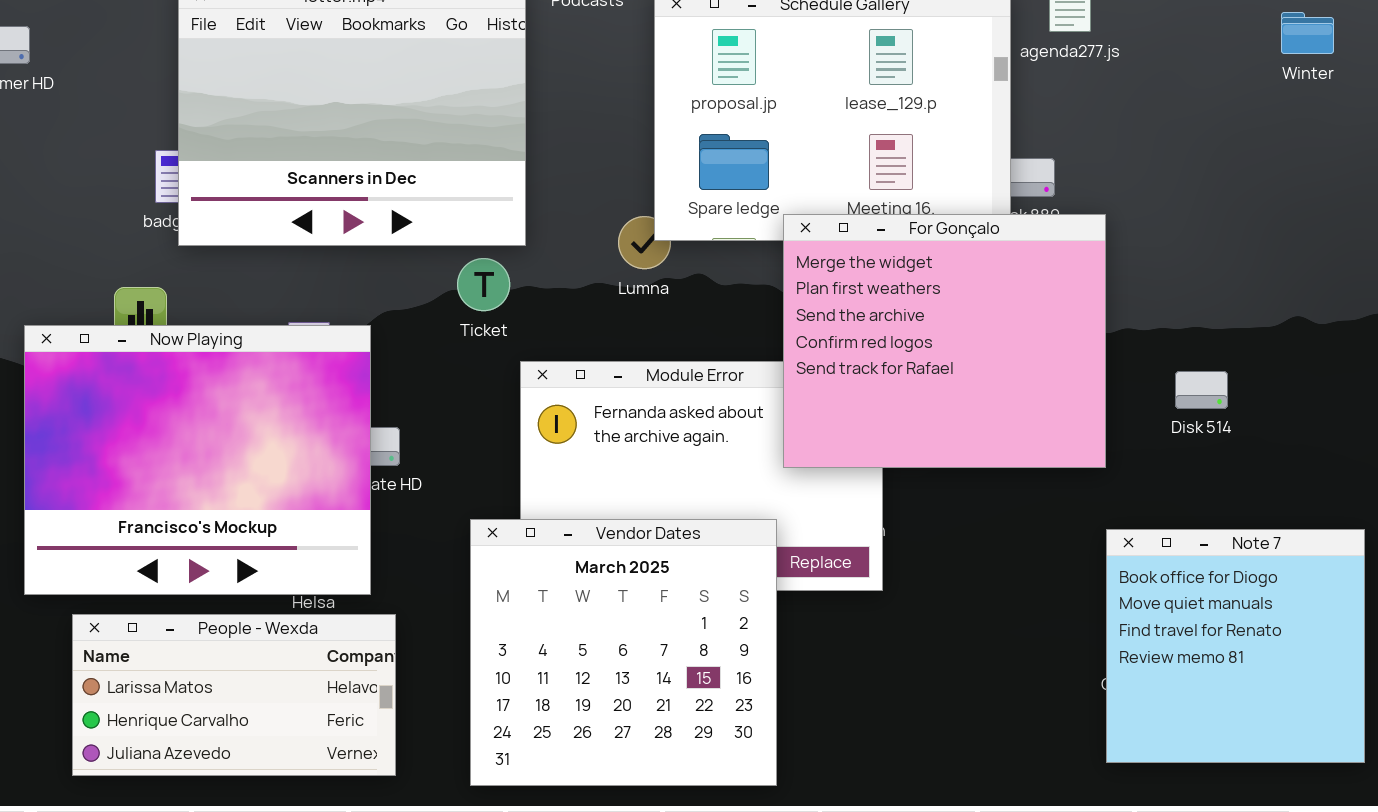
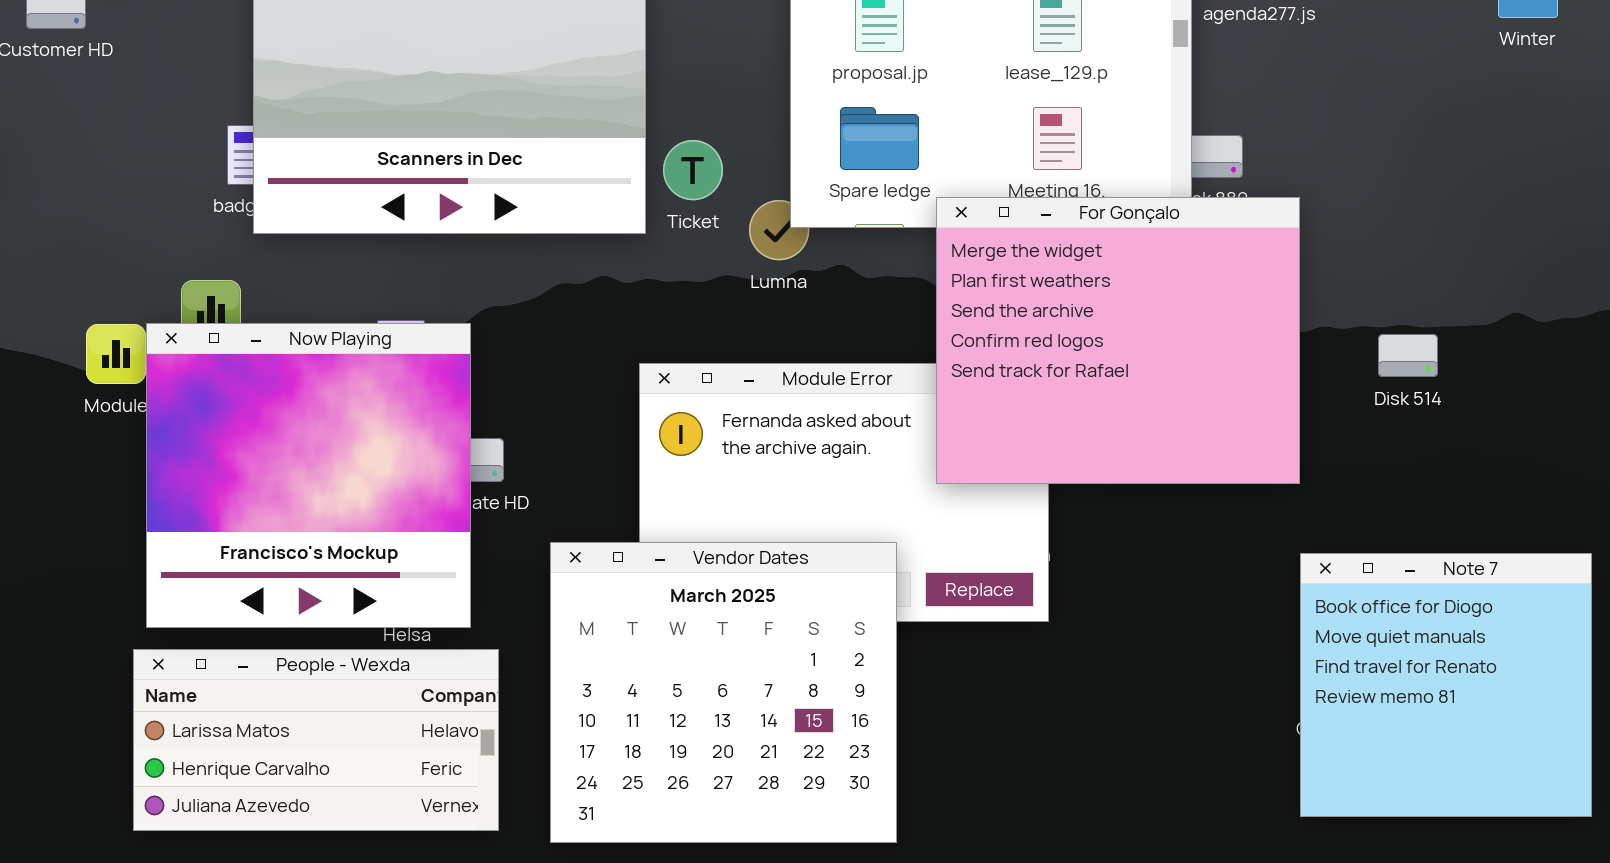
Ticket: [457,258,510,311] -> [663,140,723,200], moved
Now Playing: [24,325,371,595] -> [146,323,471,628], resized
Disk 514: [1175,371,1228,409] -> [1378,334,1438,377], moved
Vendor Dates: [470,519,777,786] -> [550,542,897,843], moved

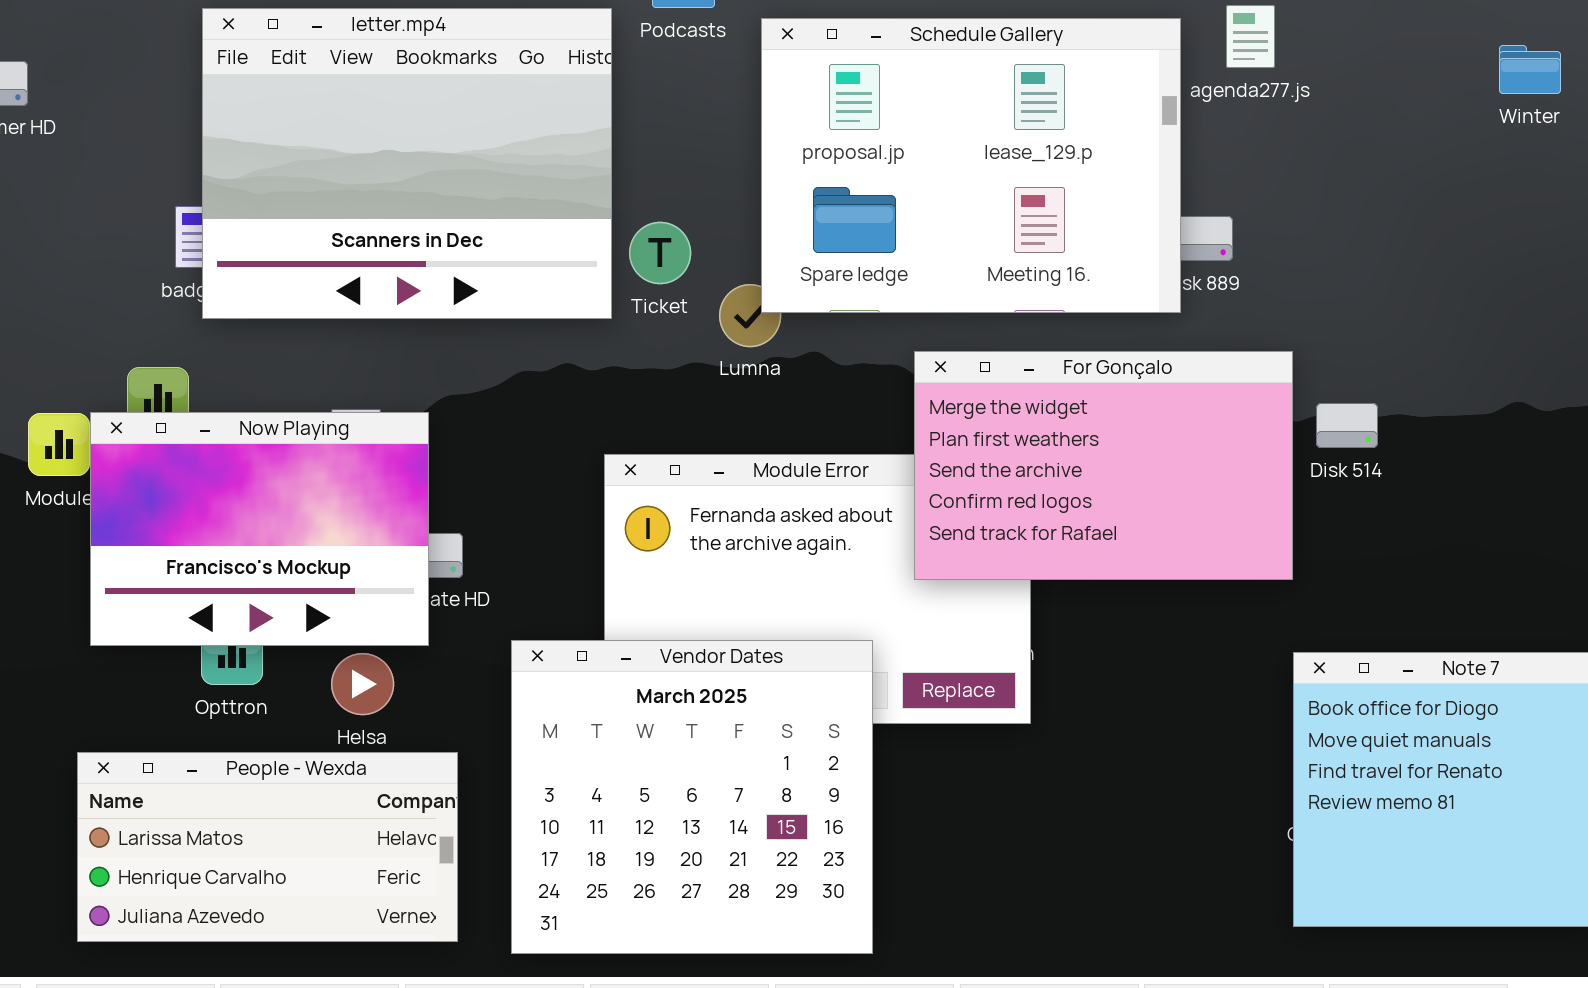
For Gonçalo: [936,197,1300,484] -> [914,351,1293,580], resized
Now Playing: [146,323,471,628] -> [90,412,429,646], resized
Disk 514: [1378,334,1438,377] -> [1316,403,1378,448], moved

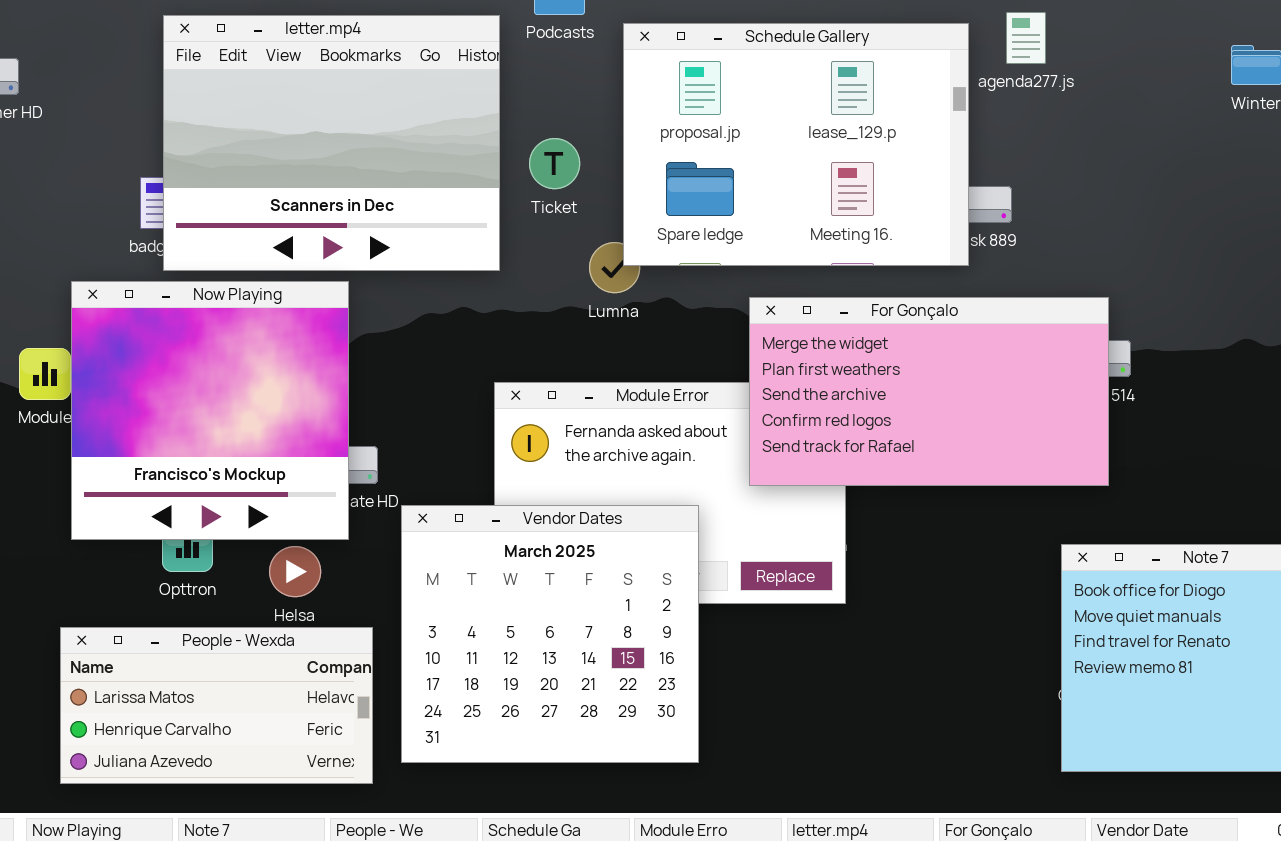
Ticket: [629,222,691,284] -> [529,138,580,189], moved
For Gonçalo: [914,351,1293,580] -> [749,297,1109,486], resized
Now Playing: [90,412,429,646] -> [71,281,349,540], resized
Vendor Dates: [511,640,873,954] -> [401,505,699,763], moved

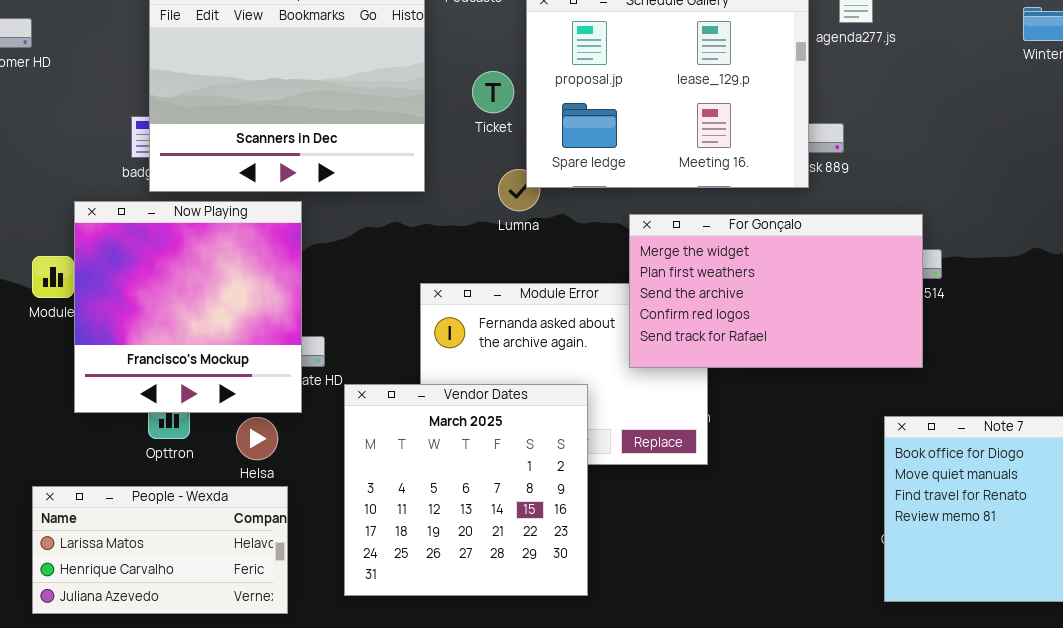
Ticket: [529,138,580,189] -> [472,71,514,113], moved
People - Wexda: [60,627,373,784] -> [32,486,288,614], moved

